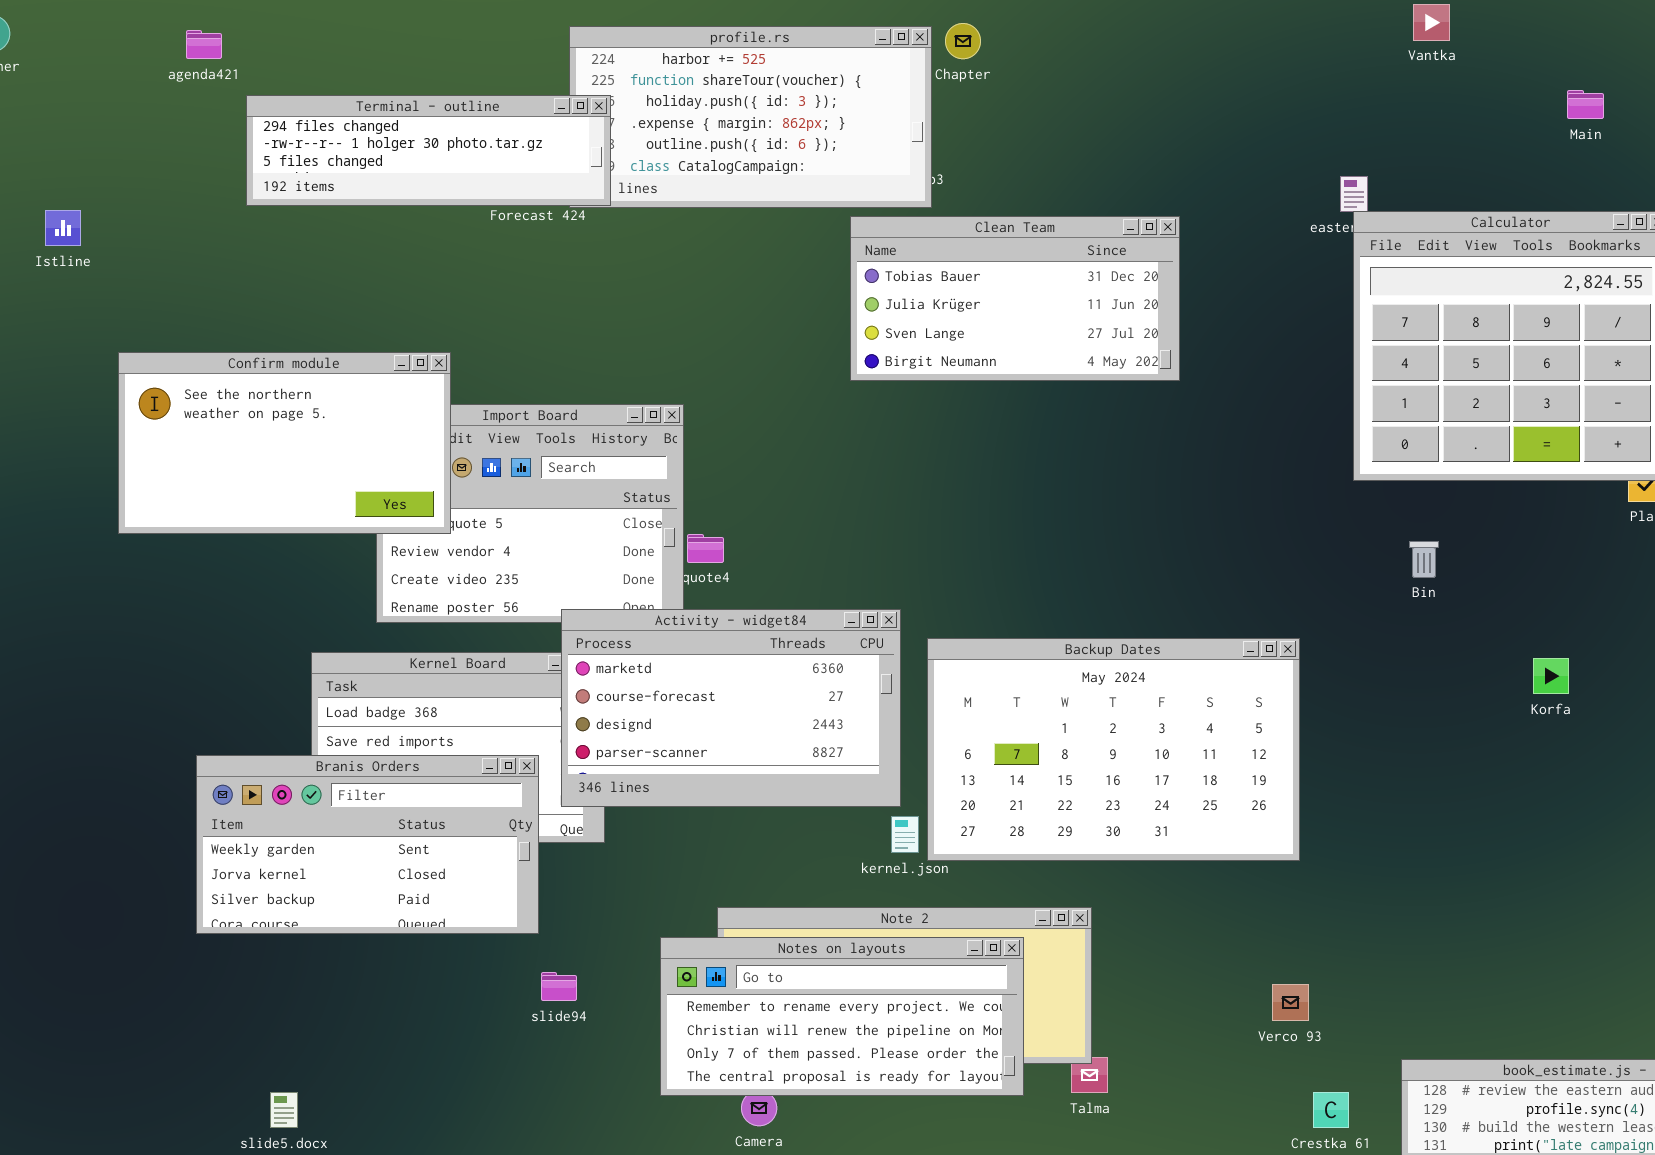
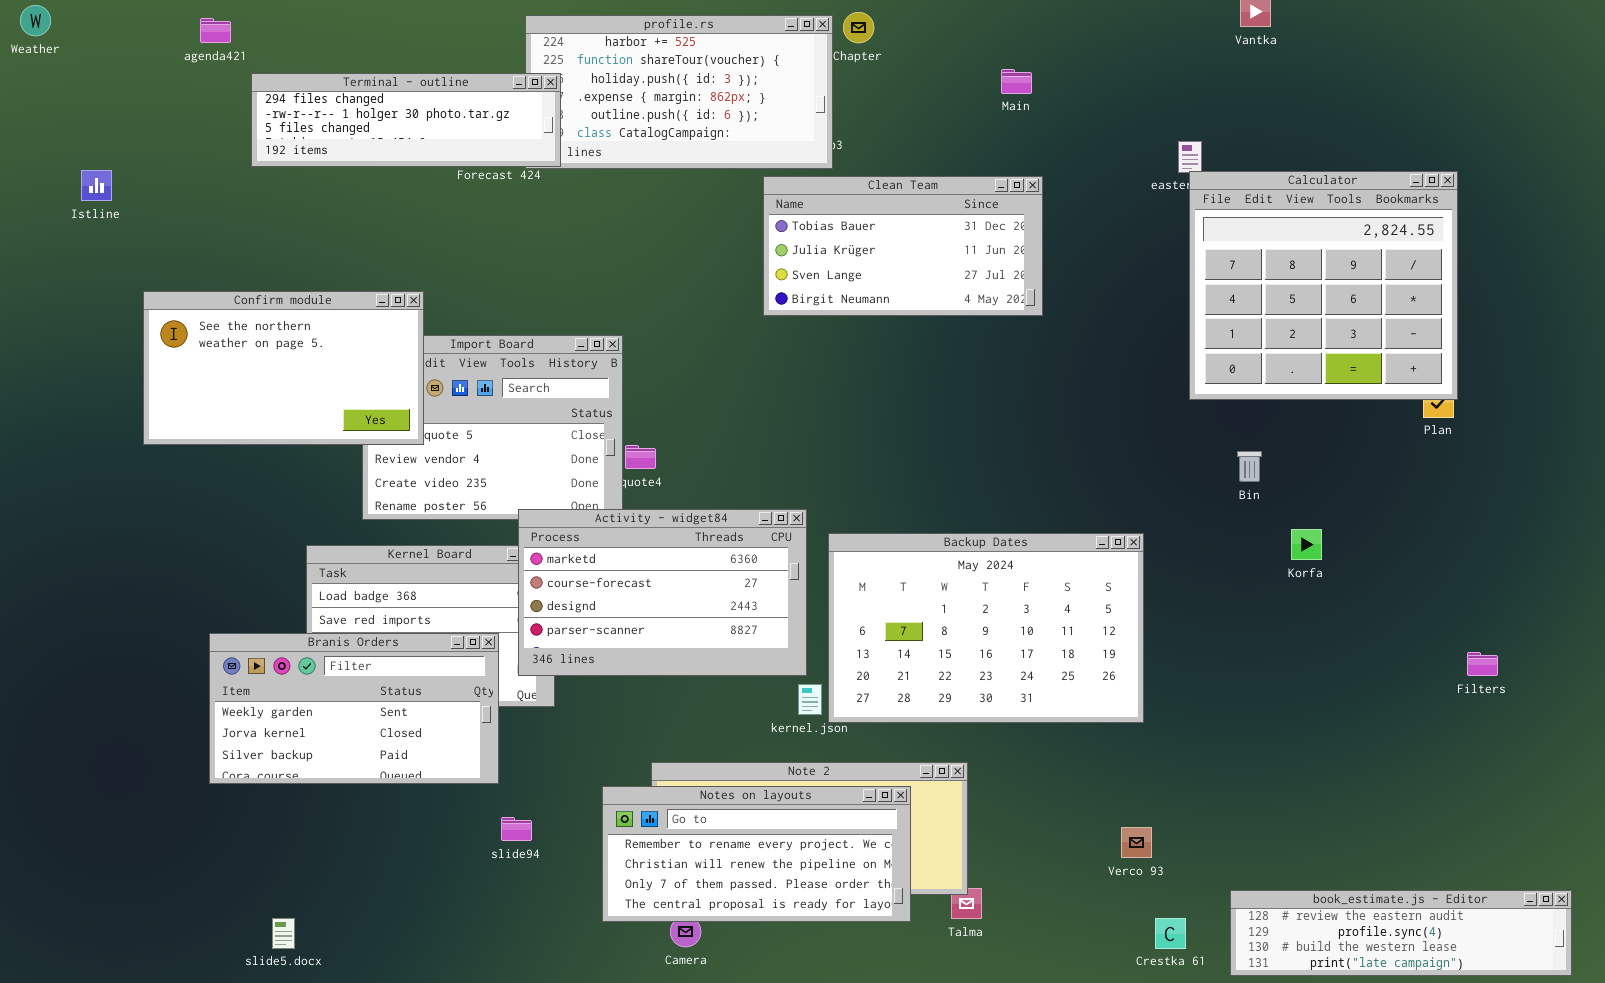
Main: [1567,90,1604,119] -> [1001,69,1032,94], moved
Korfa: [1533,658,1569,694] -> [1291,529,1322,560], moved

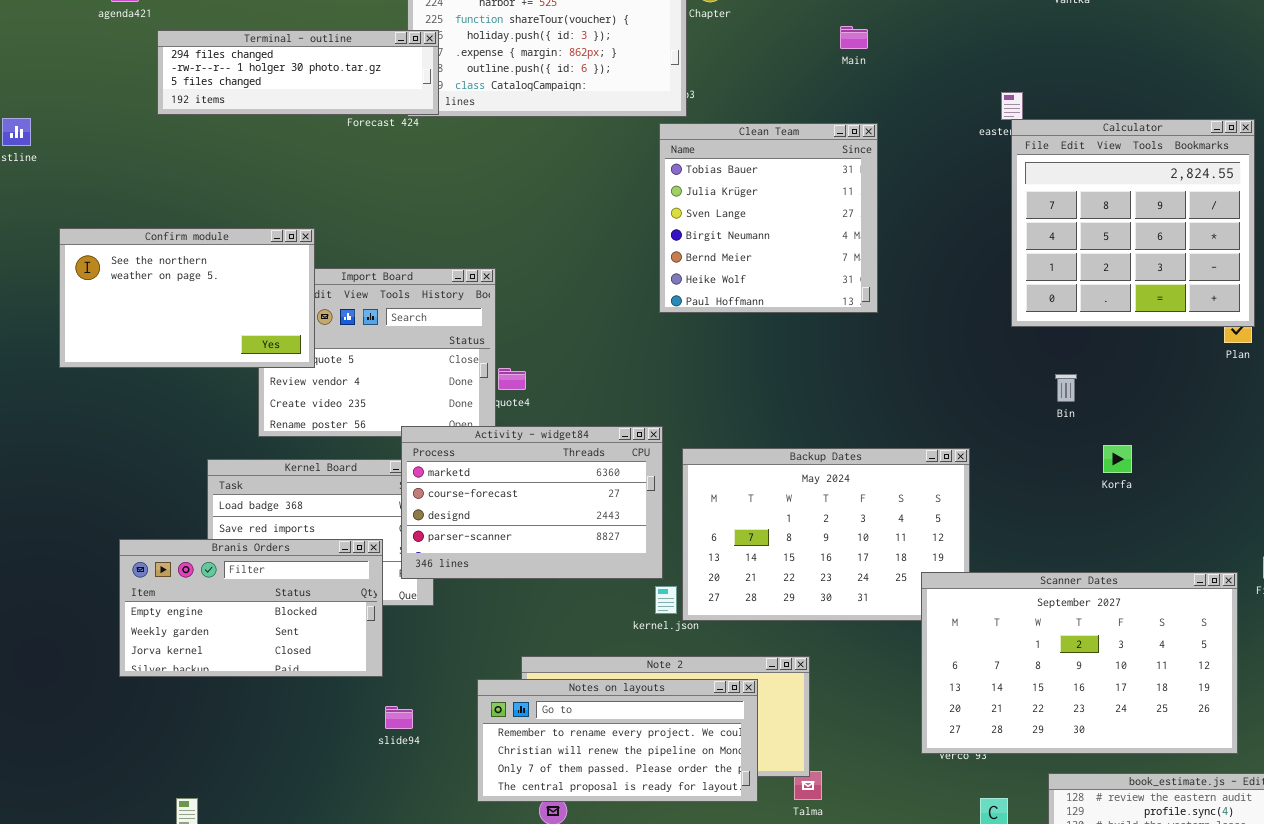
Clean Team: [763,176,1043,316] -> [659,123,878,313], resized
Branis Orders: [209,633,499,784] -> [119,539,383,677], scrolled up 1 row
Scanner Dates: none -> [921,572,1238,754], opened

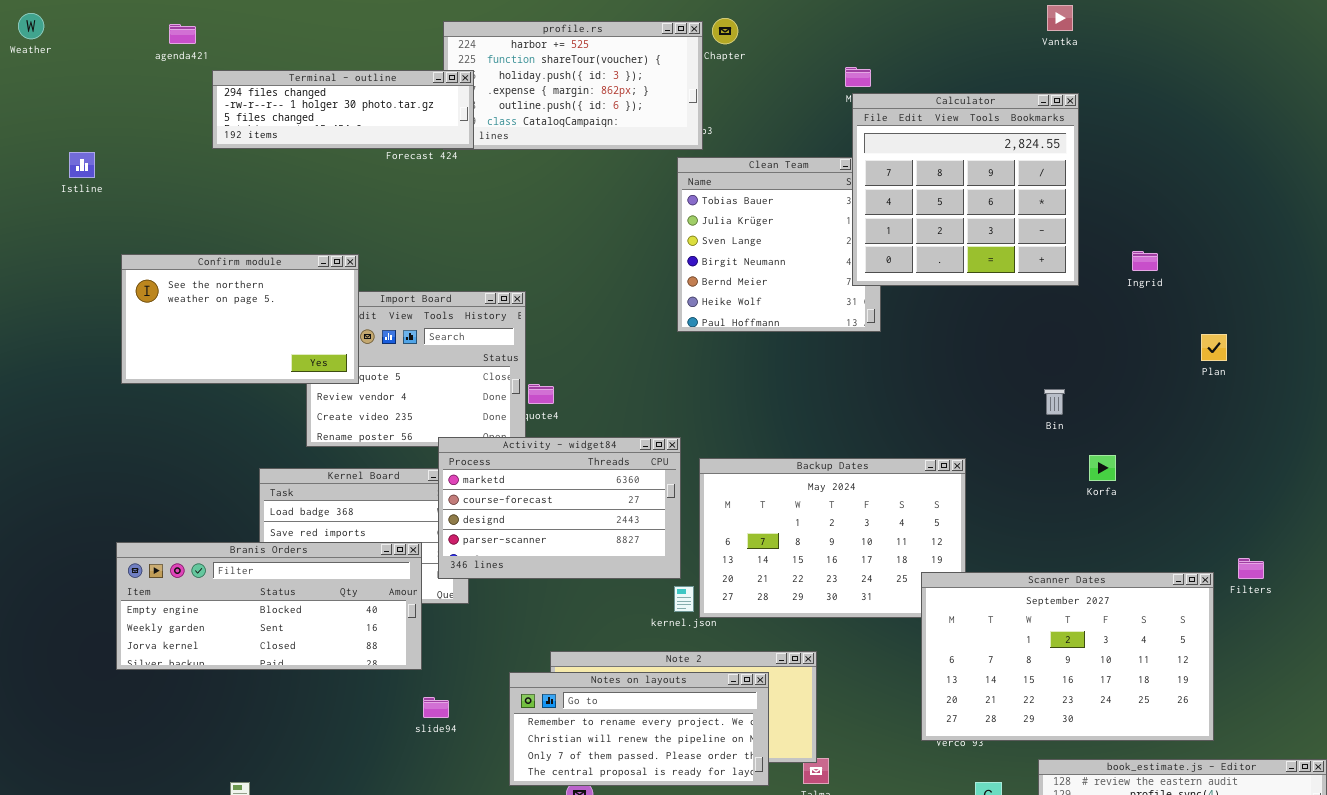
Calculator: [1011,119,1255,327] -> [852,93,1079,286], moved
Branis Orders: [119,539,383,677] -> [116,542,422,670], resized

